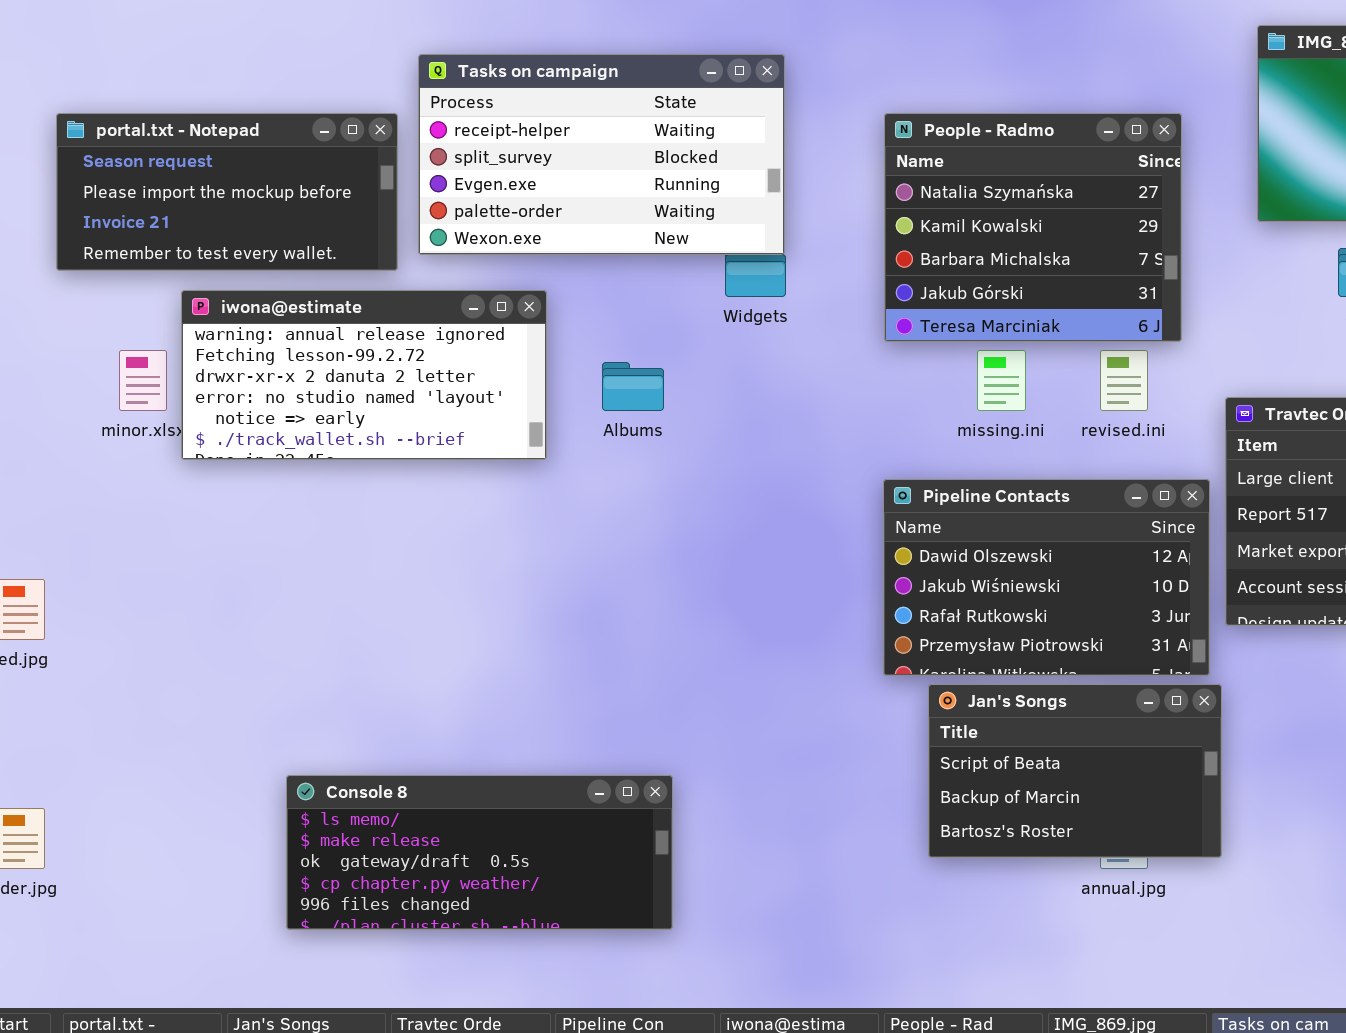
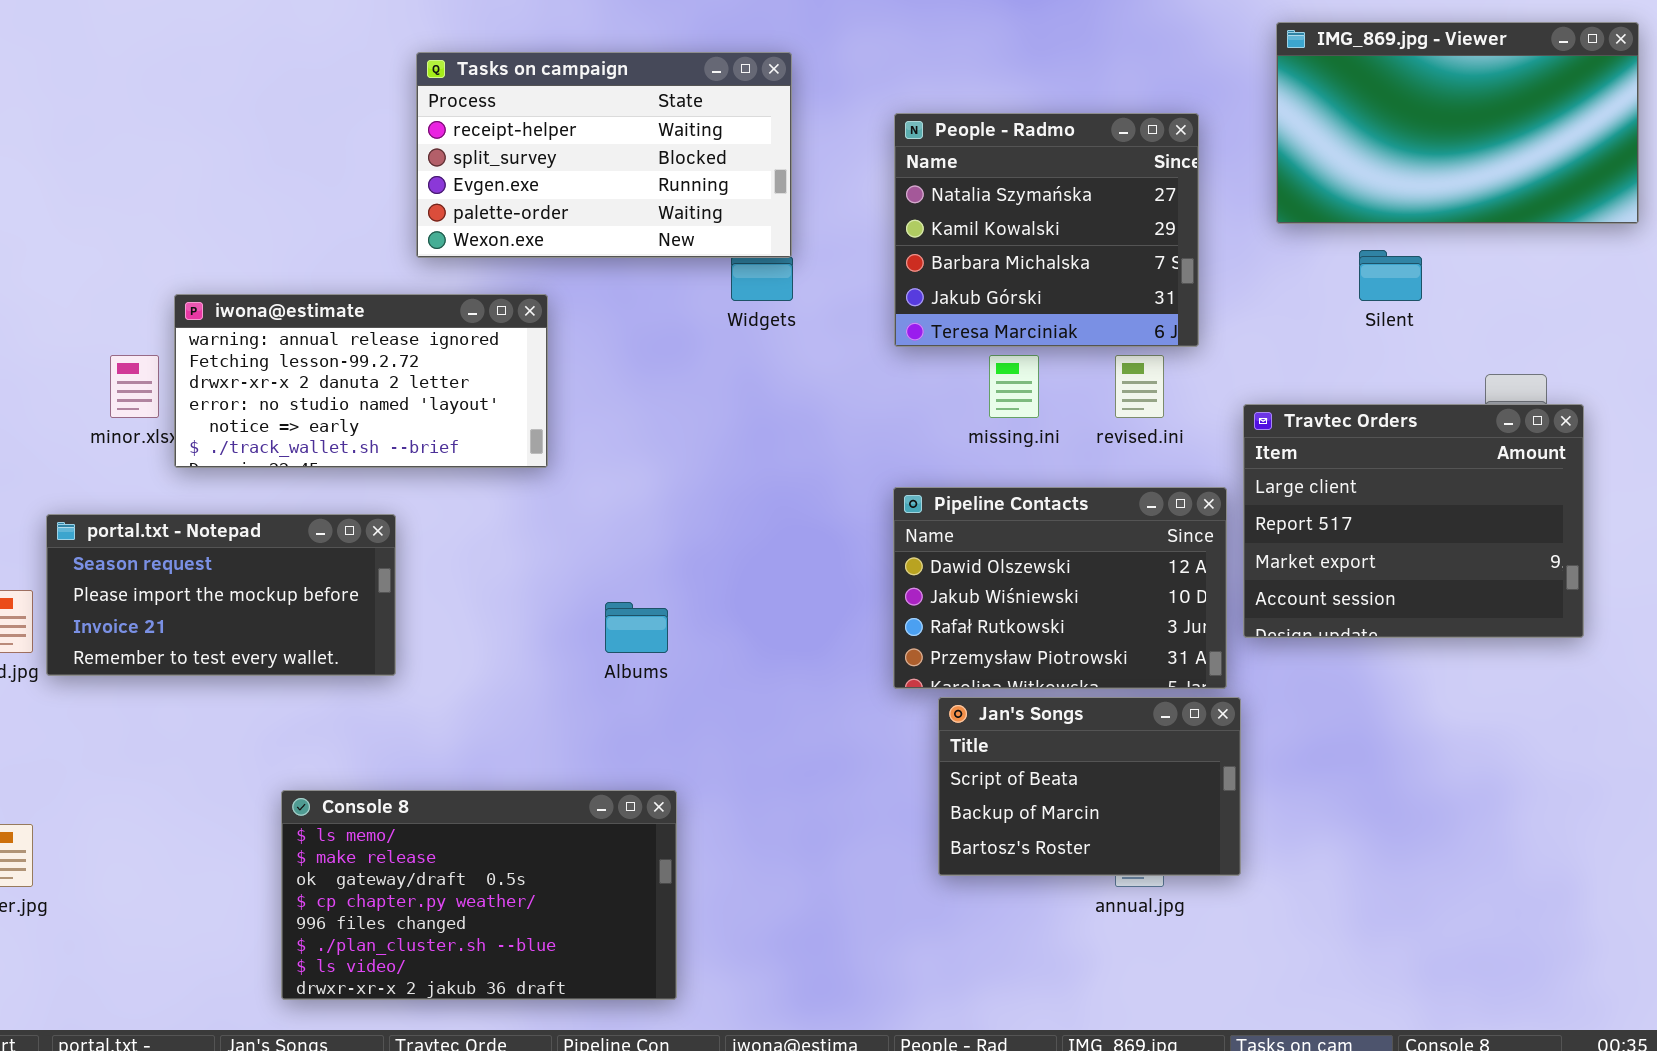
portal.txt - Notepad: [56,113,398,271] -> [46,514,396,676], moved
Albums: [602,362,664,411] -> [605,602,668,653], moved
Console 8: [286,775,673,930] -> [281,790,677,1000], resized

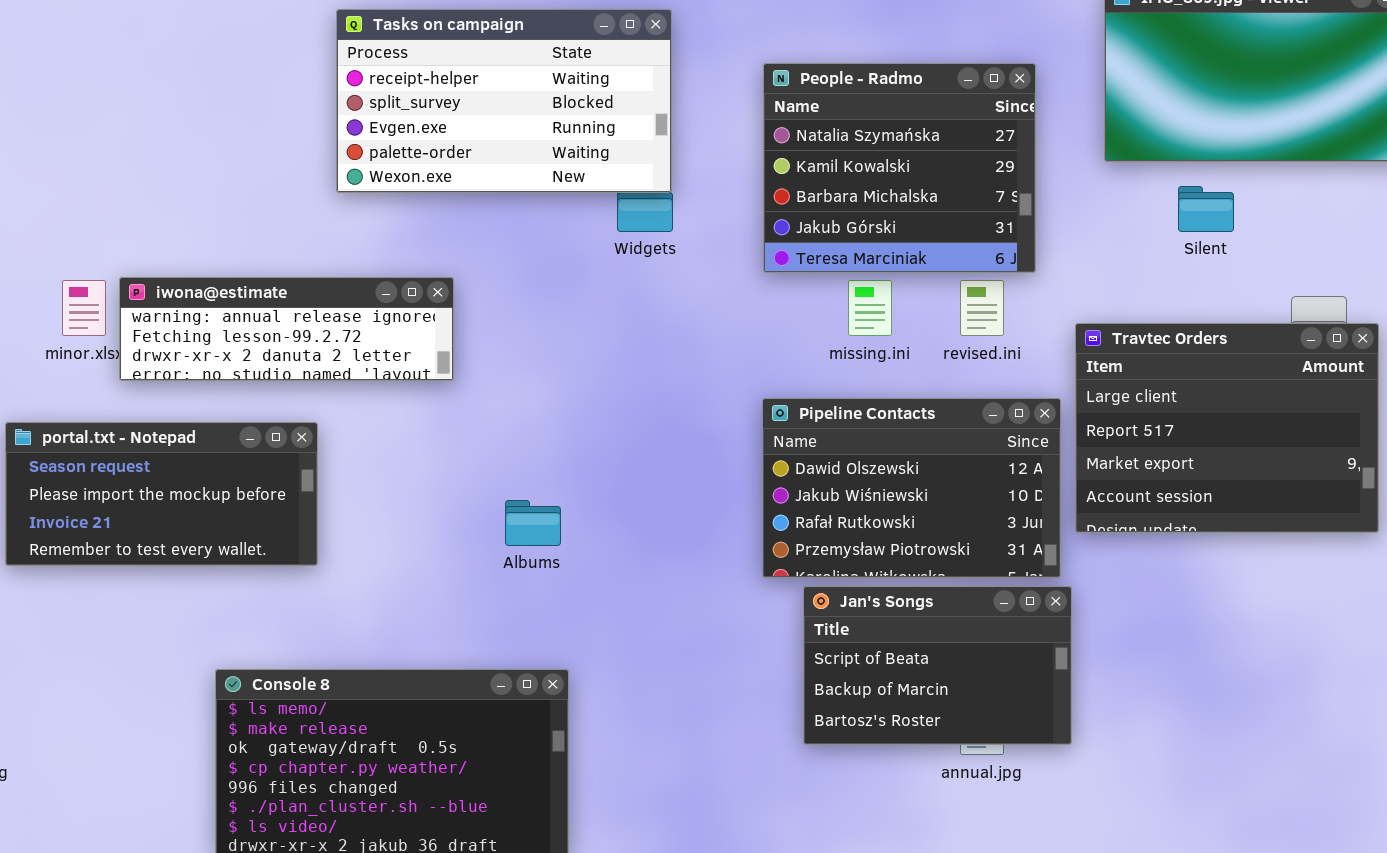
iwona@estimate: [174,294,548,468] -> [119,277,454,381], resized

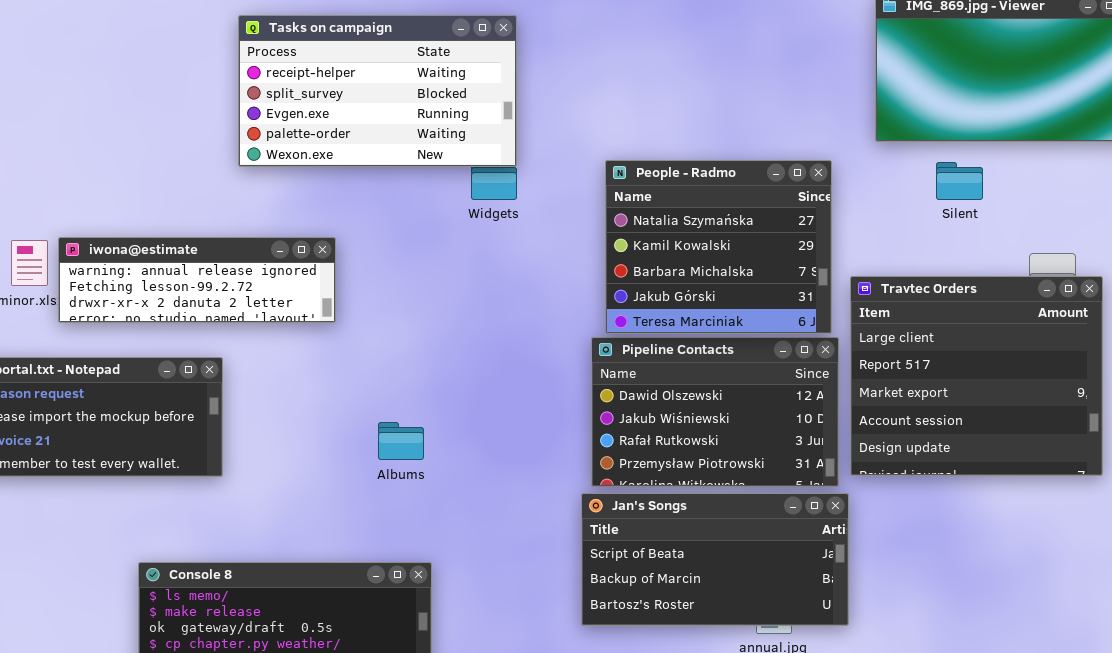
People - Radmo: [763,63,1036,273] -> [605,160,832,334], moved
Travtec Orders: [1075,323,1379,533] -> [850,276,1103,476], resized
Jan's Songs: [803,586,1072,745] -> [581,493,849,626], resized

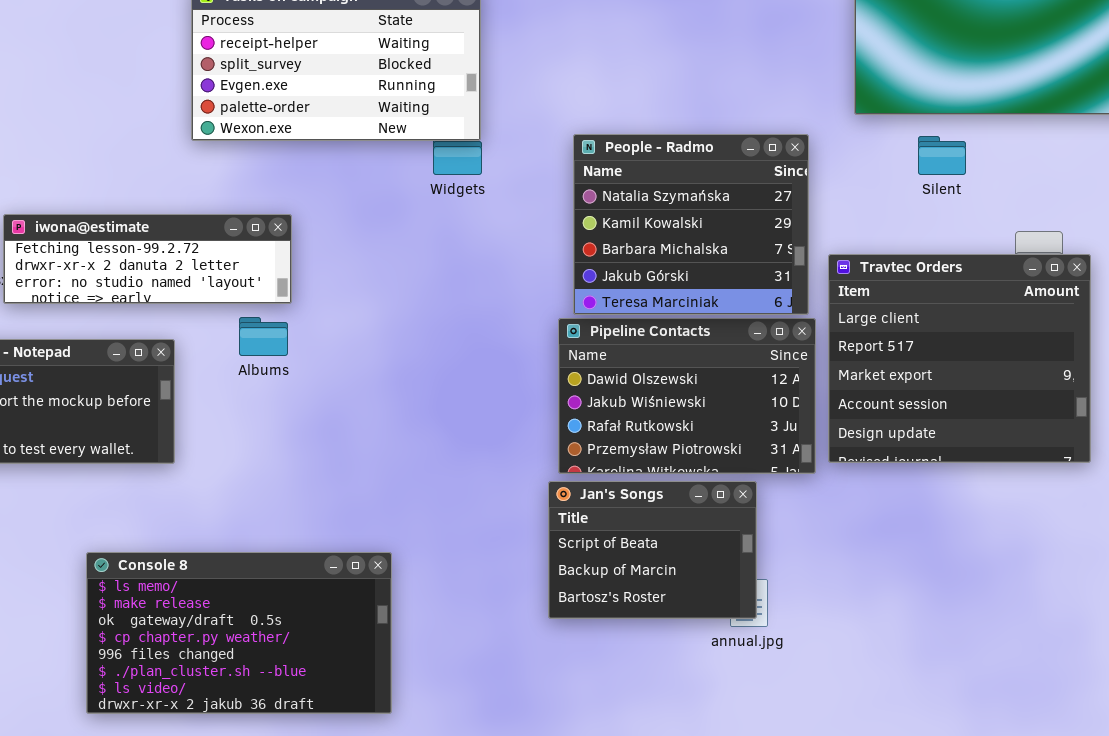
iwona@estimate: [58,237,336,323] -> [3,214,292,304], scrolled down 1 row
Albums: [378,422,424,460] -> [239,317,288,356], moved
Jan's Songs: [581,493,849,626] -> [548,481,757,619], resized

